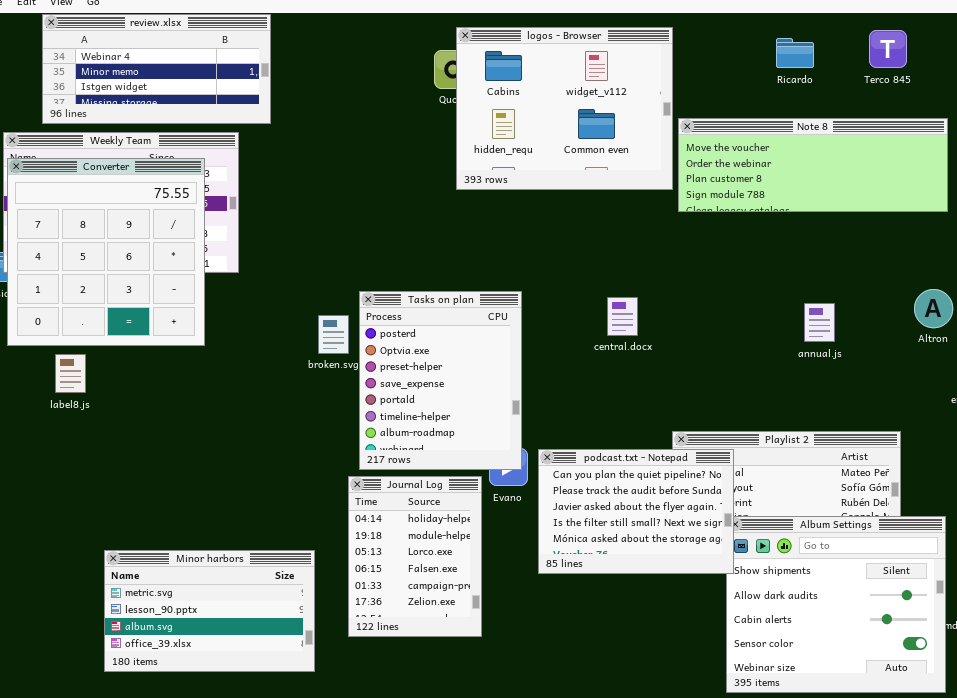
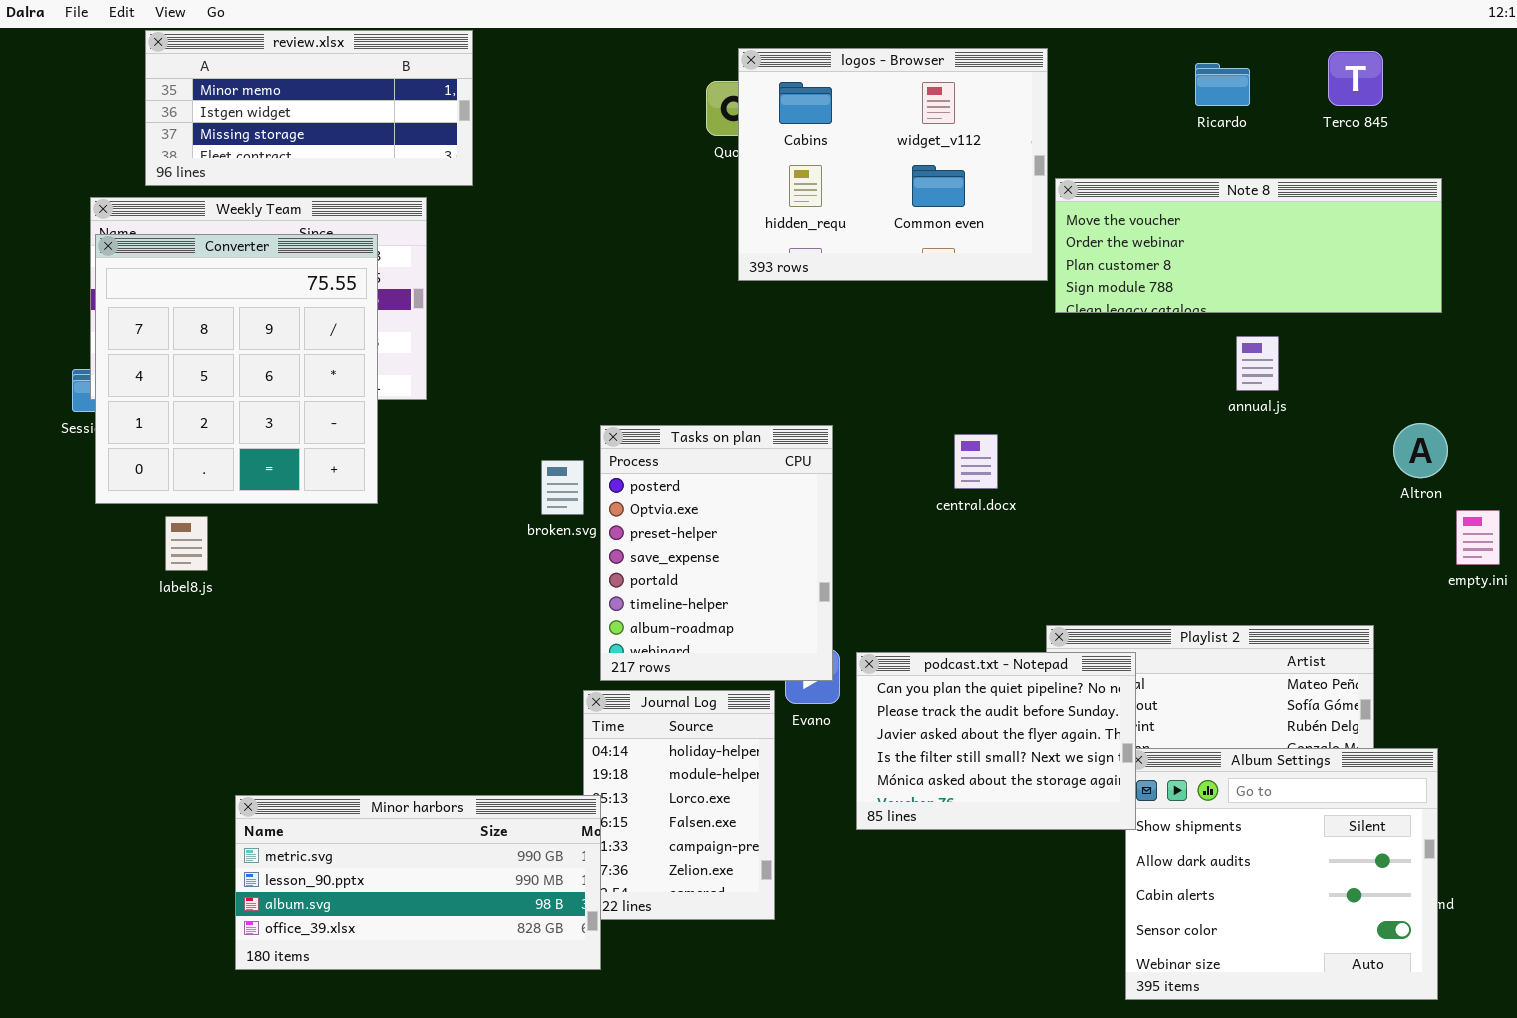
review.xlsx: [42,14,271,124] -> [145,30,473,186], scrolled down 1 row
annual.js: [804,303,835,342] -> [1236,336,1279,391], moved
Minor harbors: [104,550,315,672] -> [235,795,601,970], resized

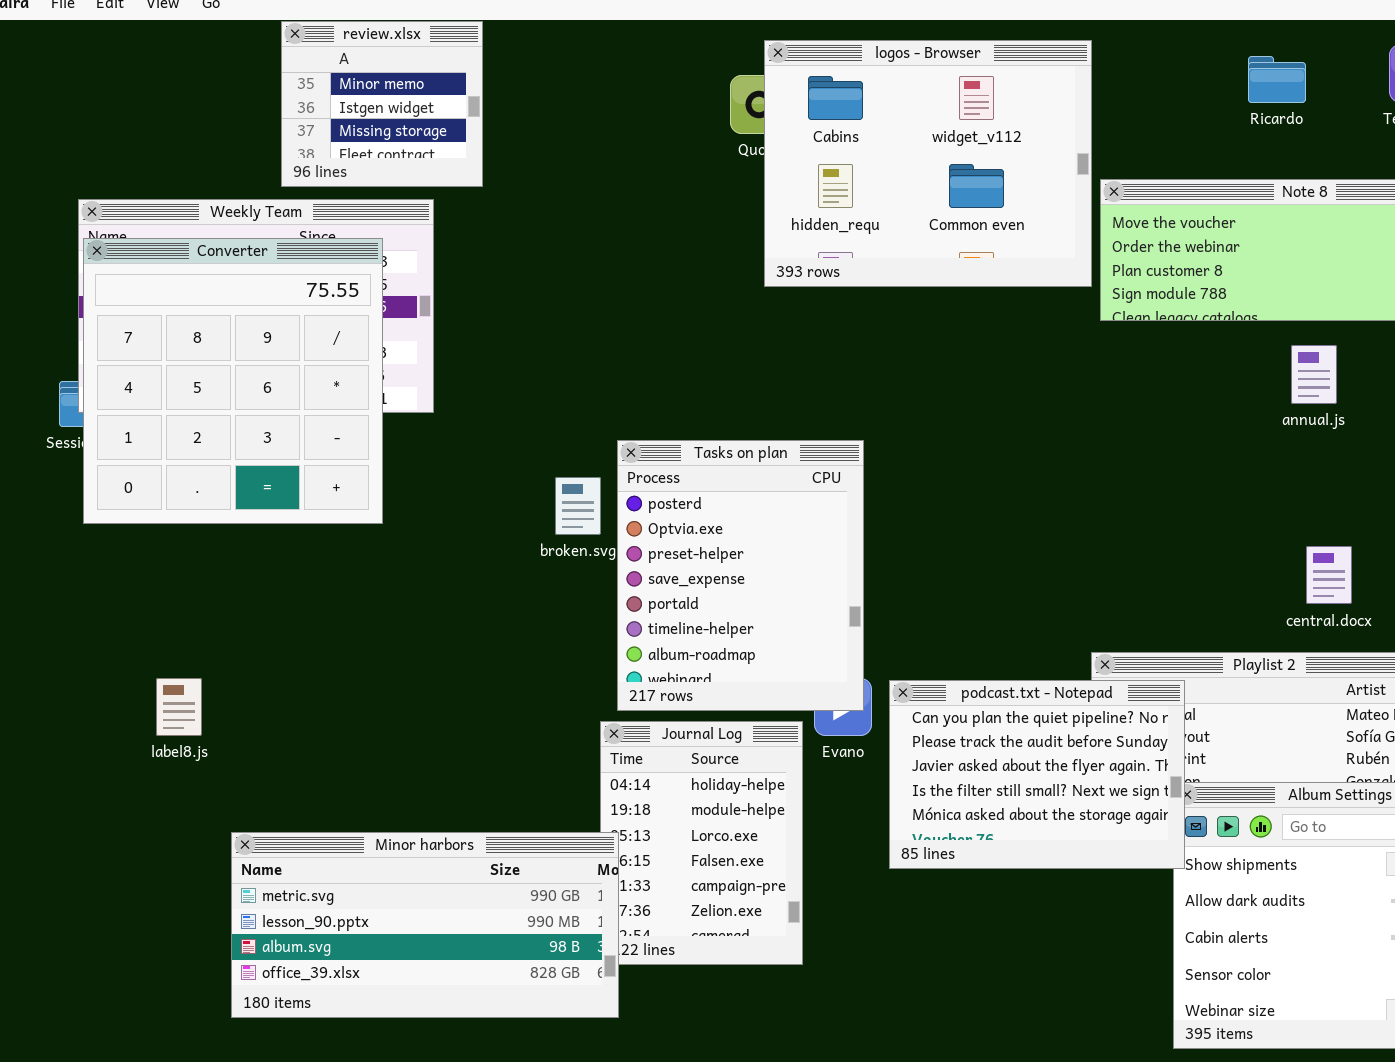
review.xlsx: [145,30,473,186] -> [281,21,483,187], resized
central.docx: [954,434,998,489] -> [1306,546,1352,604], moved
label8.js: [165,516,208,571] -> [156,678,202,736], moved

